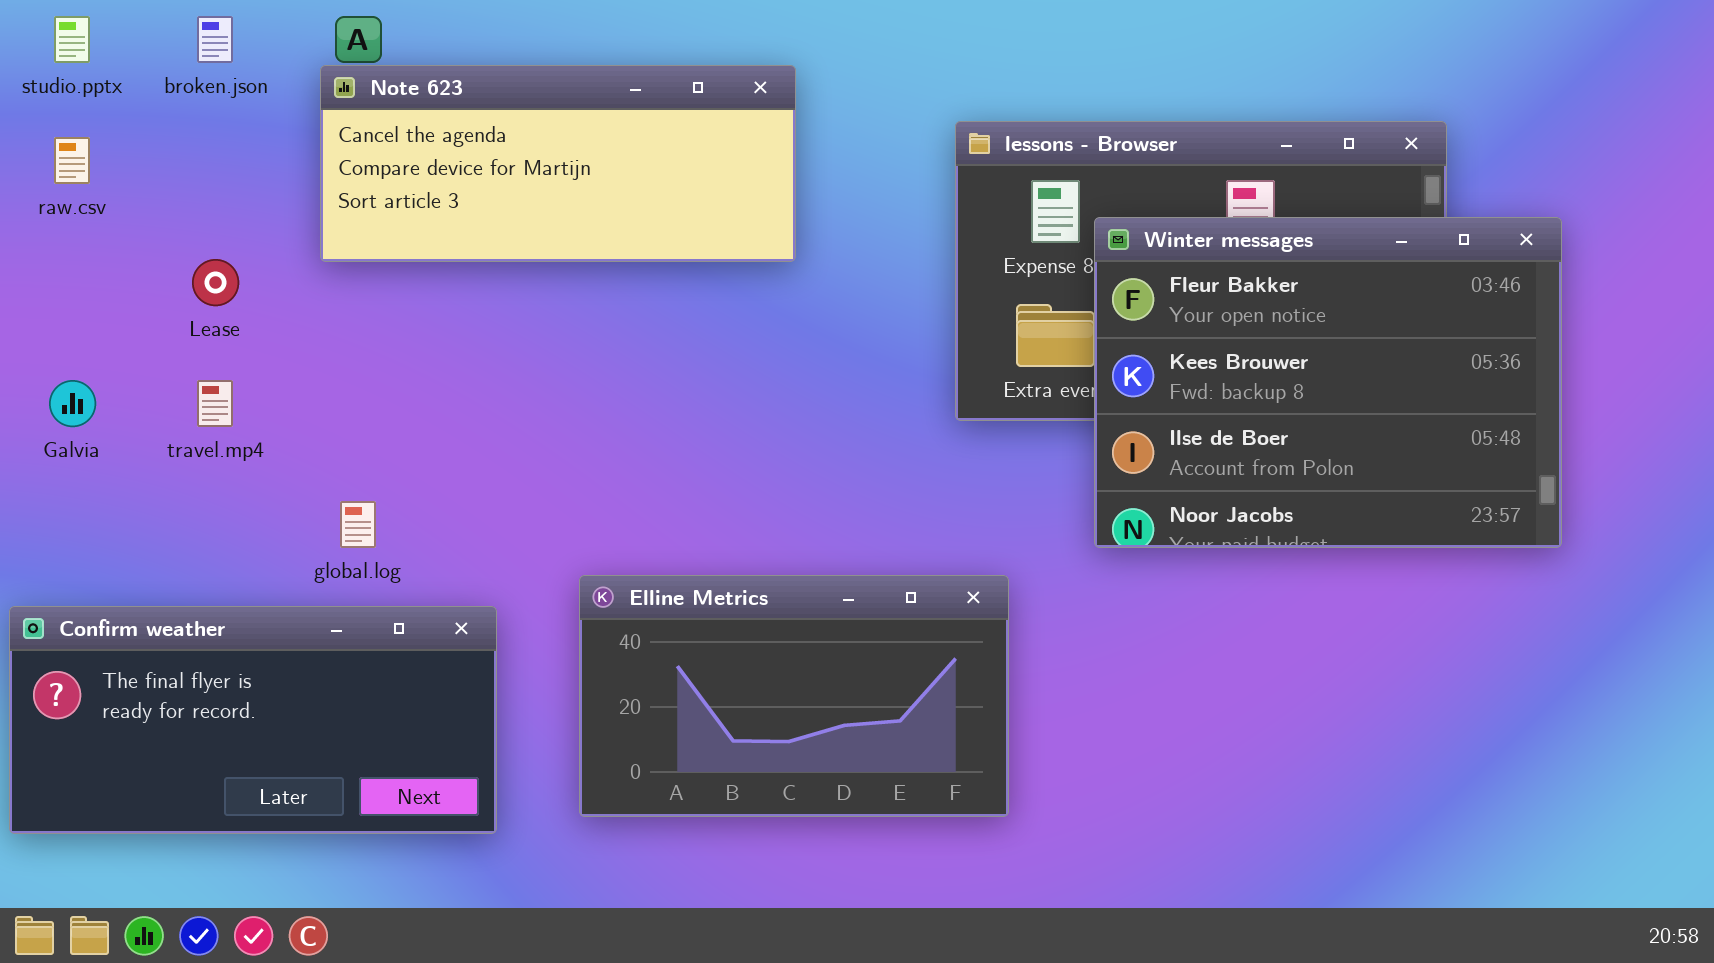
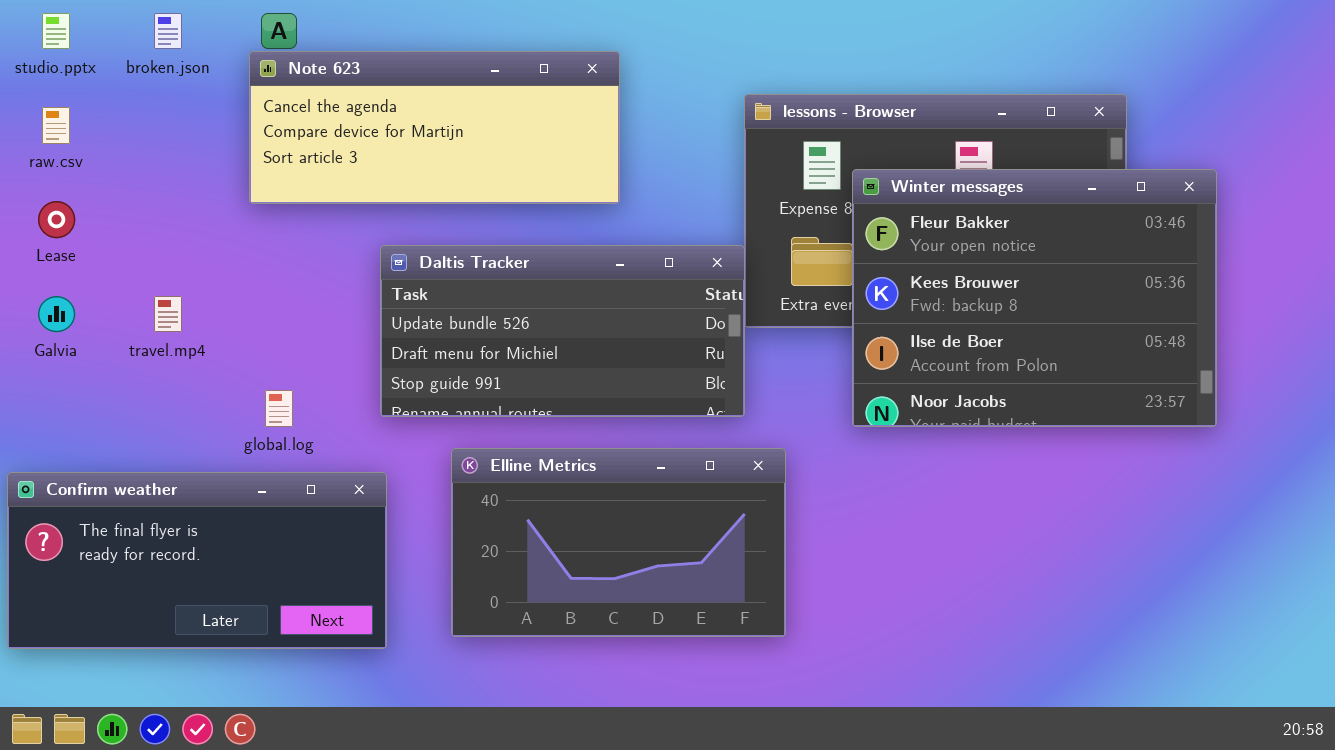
Lease: [192,259,239,306] -> [38,201,75,238], moved
Daltis Tracker: none -> [380,245,745,417], opened

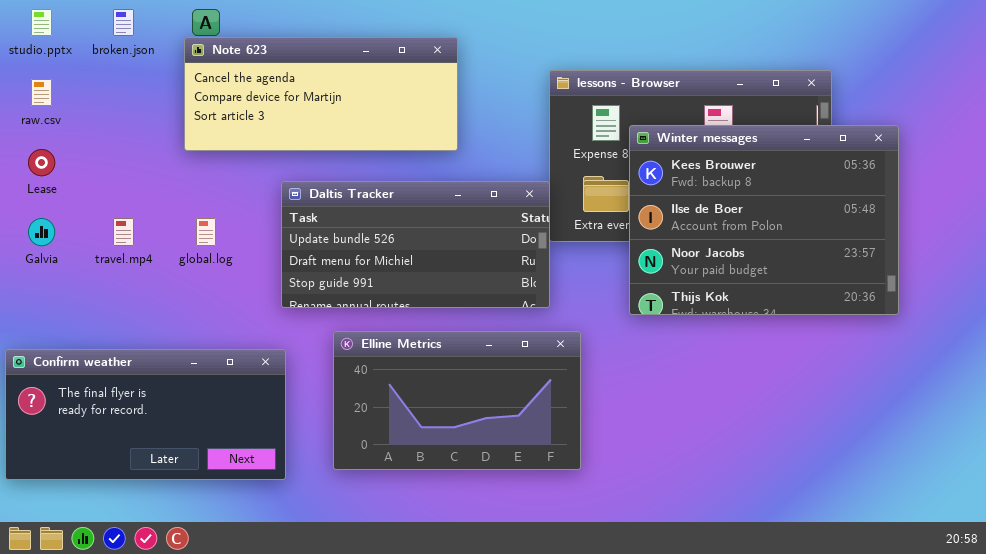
Winter messages: [852,169,1217,427] -> [629,125,899,315], scrolled down 1 row
global.log: [265,390,293,427] -> [196,218,216,246], moved

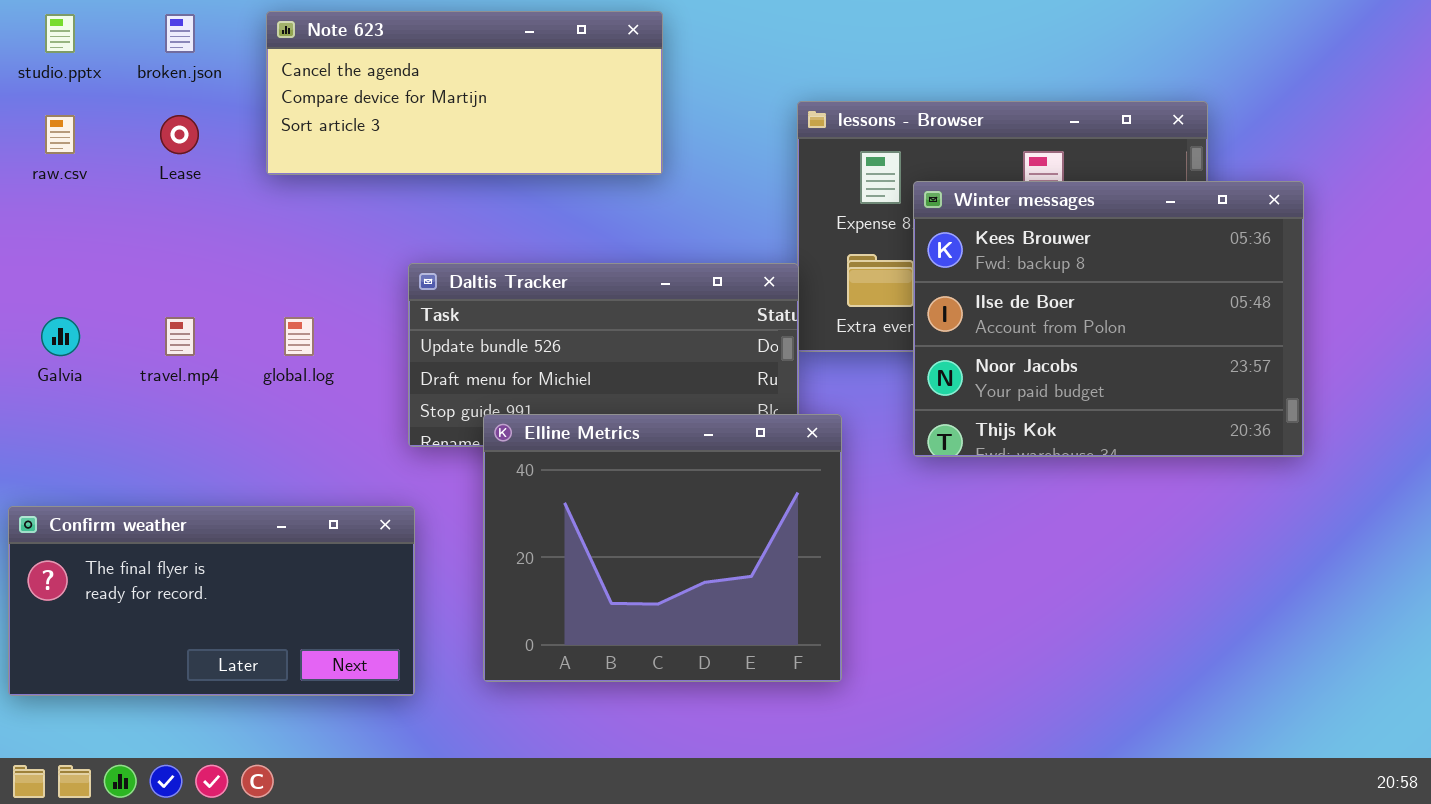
Note 623: [184,37,458,151] -> [266,11,663,175], moved
Lease: [28,149,55,176] -> [160,115,199,154], moved
Elline Metrics: [333,331,581,470] -> [483,414,842,682], resized

